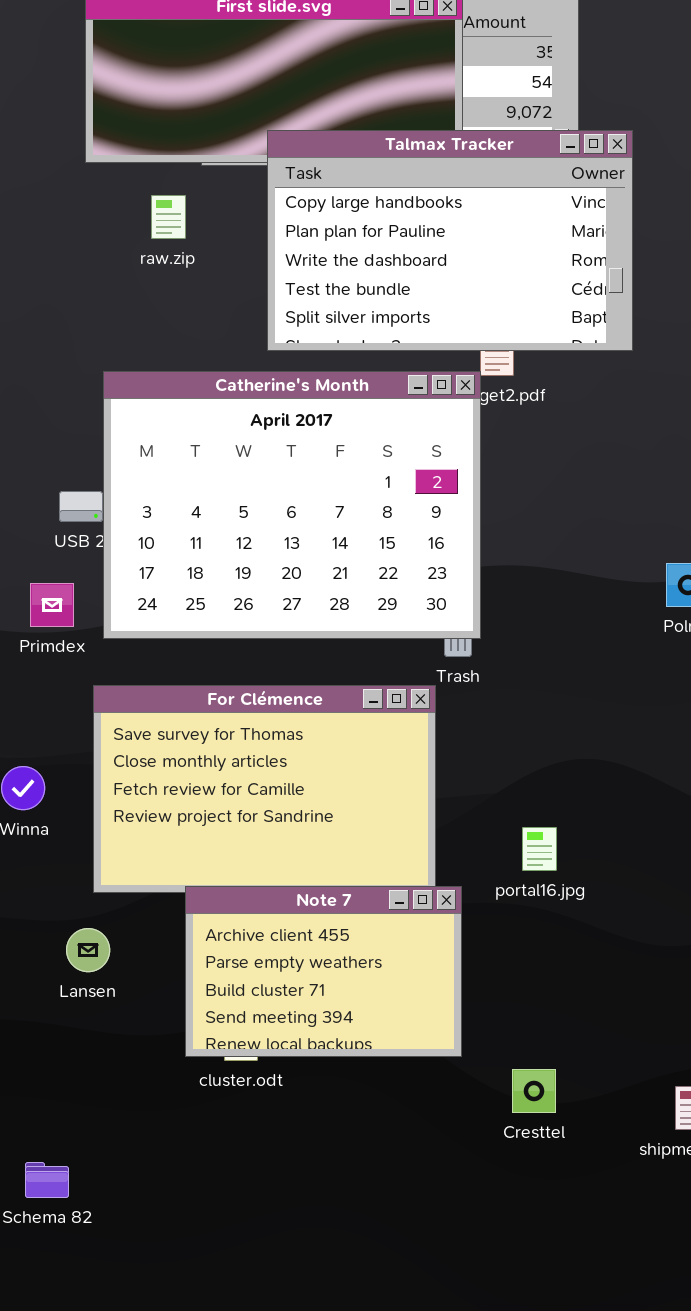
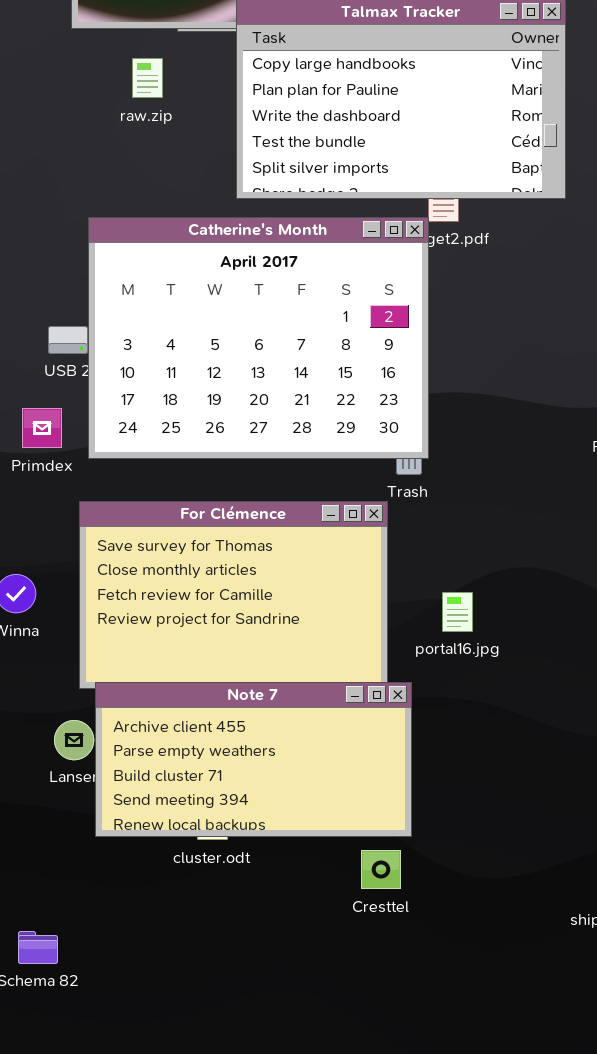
portal16.jpg: [522,827,557,871] -> [442,592,473,632], moved
Note 7: [185,886,462,1057] -> [95,682,412,837], resized
Cresttel: [512,1069,556,1113] -> [361,850,401,889], moved

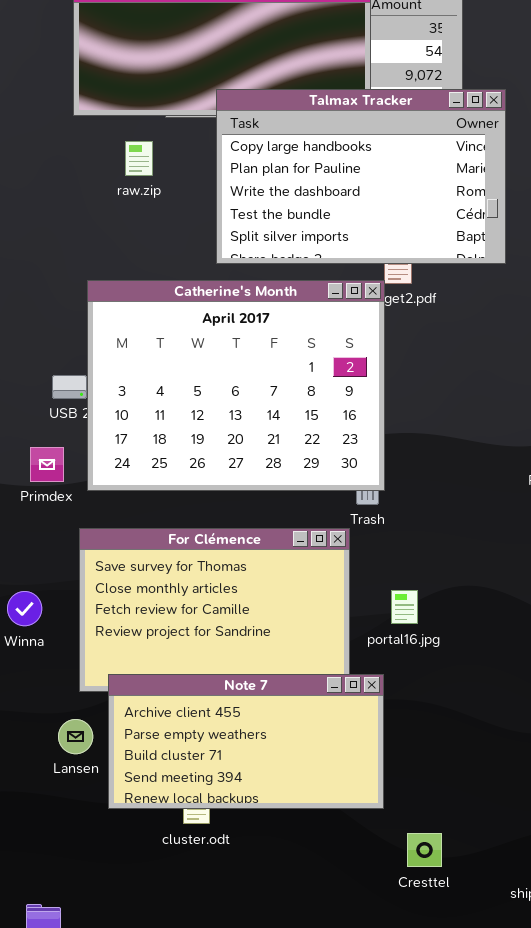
portal16.jpg: [442,592,473,632] -> [391,590,418,624], moved
Note 7: [95,682,412,837] -> [108,674,384,809], moved
Cresttel: [361,850,401,889] -> [407,833,442,867], moved

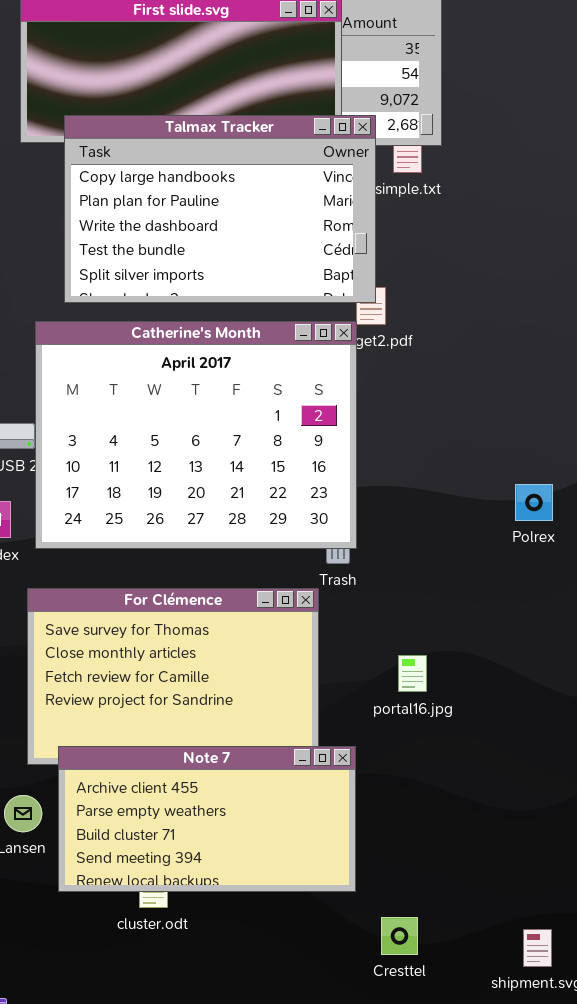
Talmax Tracker: [216,89,506,264] -> [64,115,376,303], moved
portal16.jpg: [391,590,418,624] -> [398,655,427,692], moved

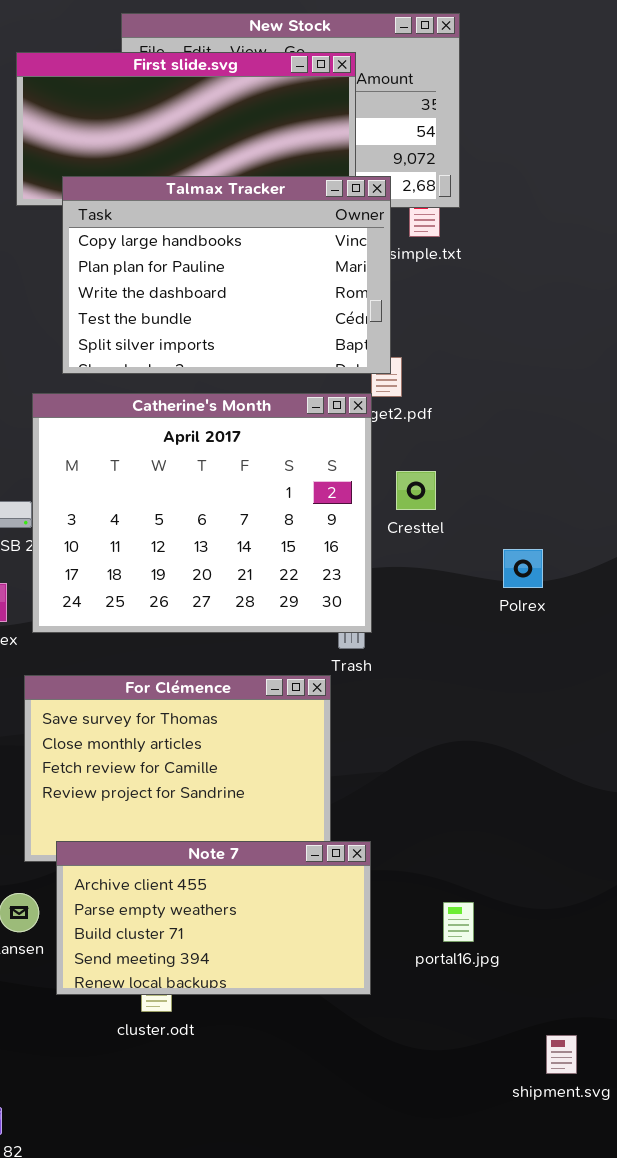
Polrex: [515,484,553,521] -> [503,549,543,588], moved
portal16.jpg: [398,655,427,692] -> [443,902,474,942], moved
Cresttel: [381,917,418,955] -> [396,471,436,510], moved

